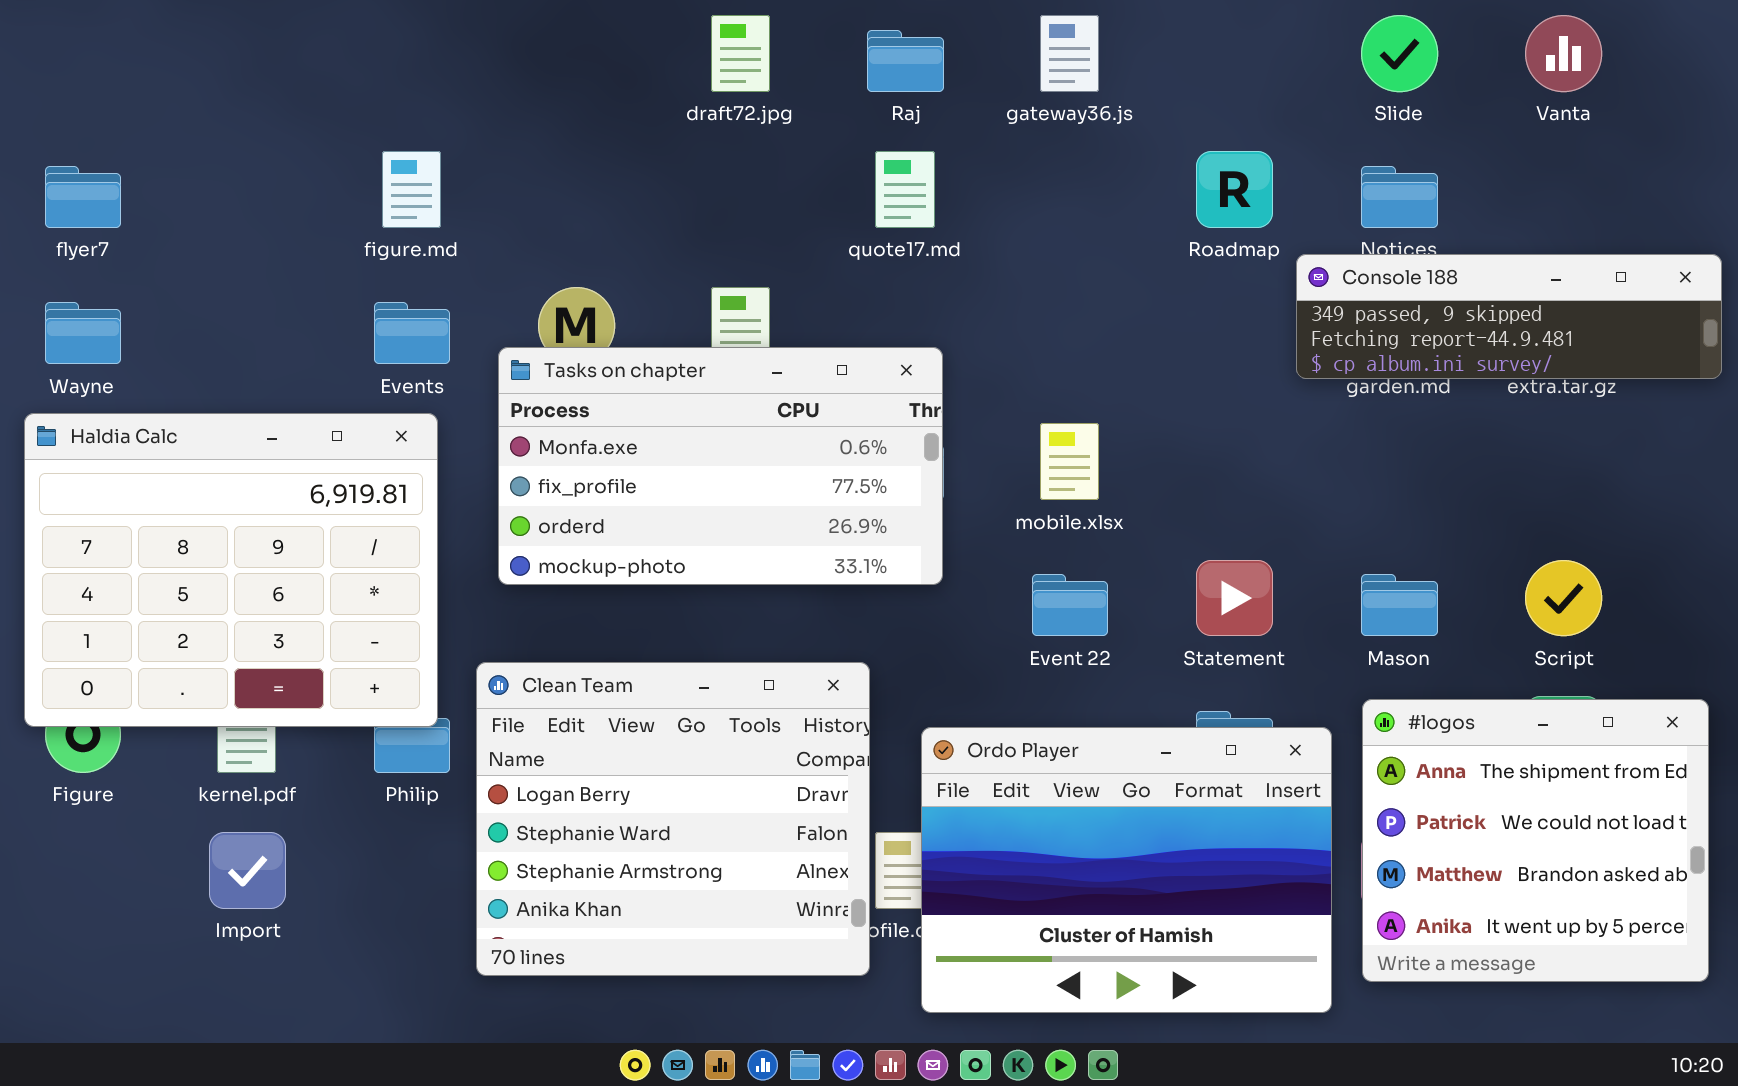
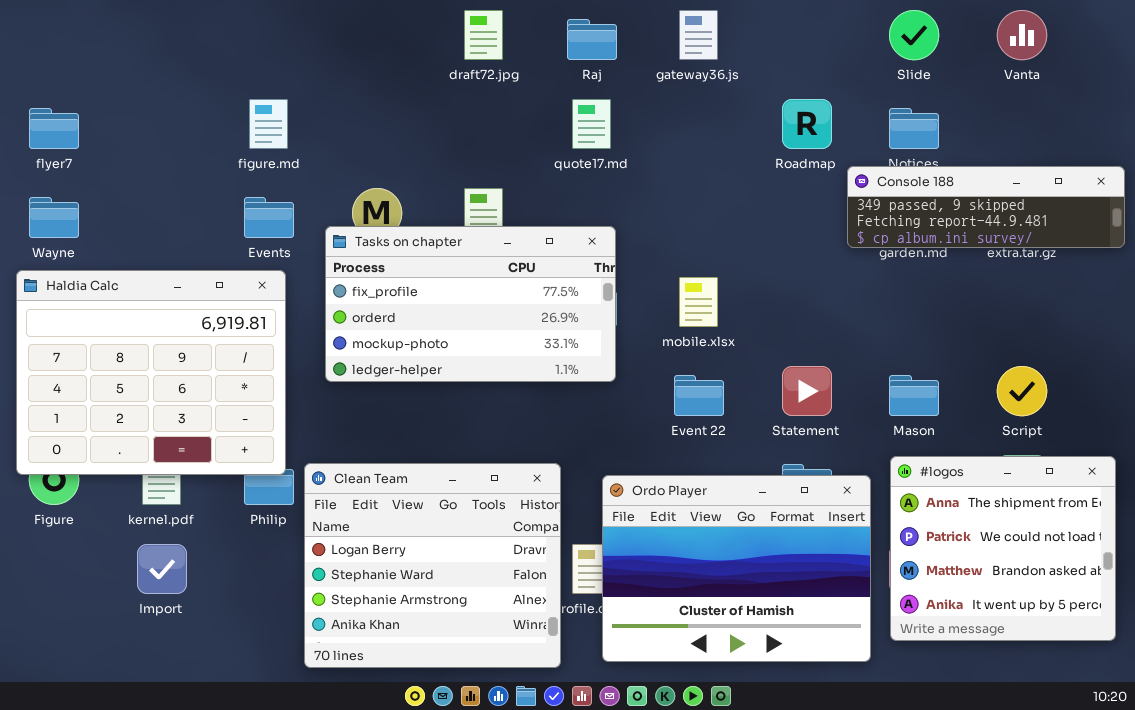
Tasks on chapter: [498,347,943,585] -> [325,226,616,382], scrolled down 1 row
Clean Team: [476,662,870,976] -> [304,463,561,668], moved

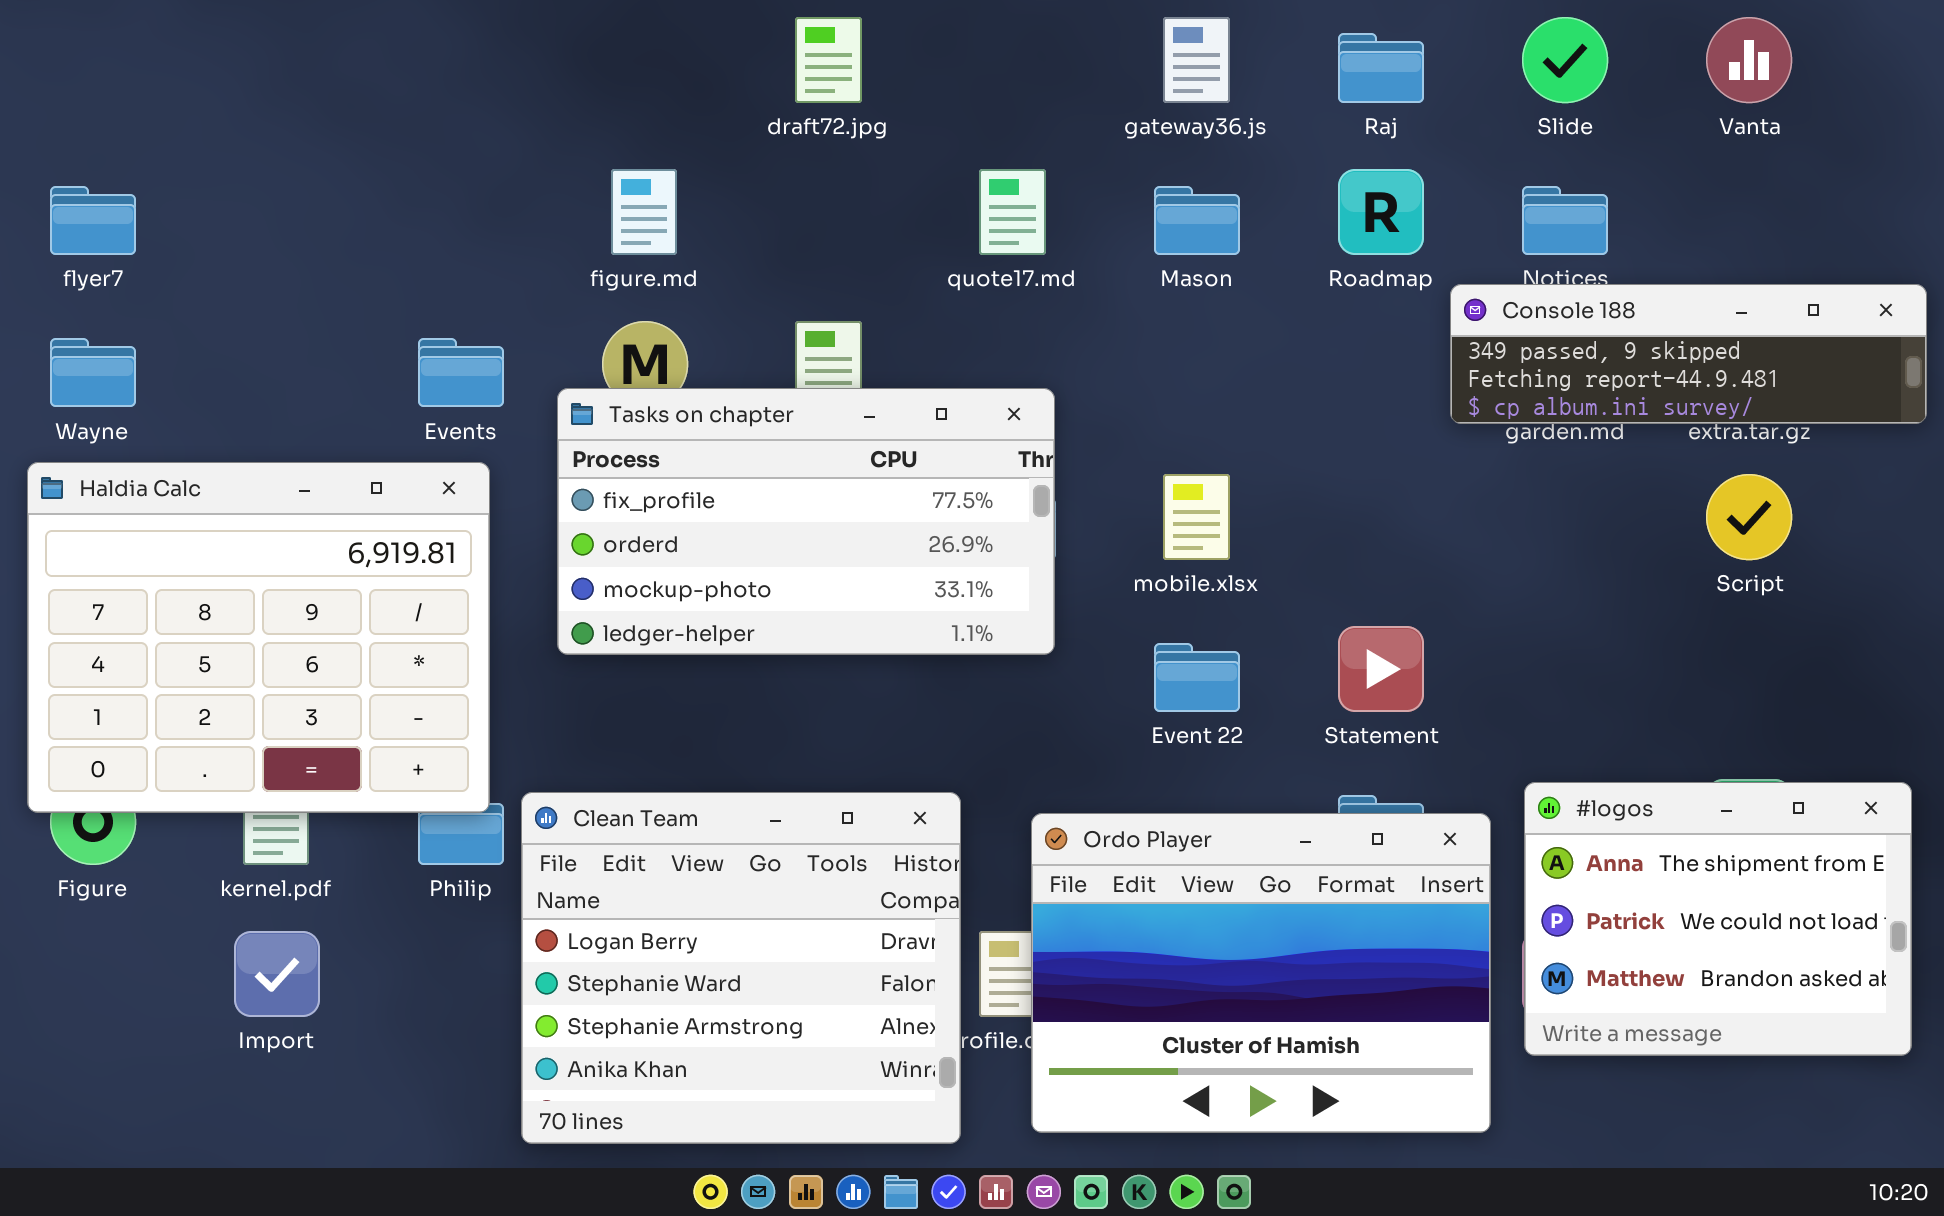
Raj: [567,19,617,60] -> [1338,33,1424,103], moved
figure.md: [249,99,288,149] -> [611,169,677,255], moved
Script: [997,366,1047,416] -> [1706,474,1792,560], moved
Mason: [889,375,939,416] -> [1154,186,1240,255], moved
#logos: [890,456,1116,641] -> [1524,782,1912,1056], resized

